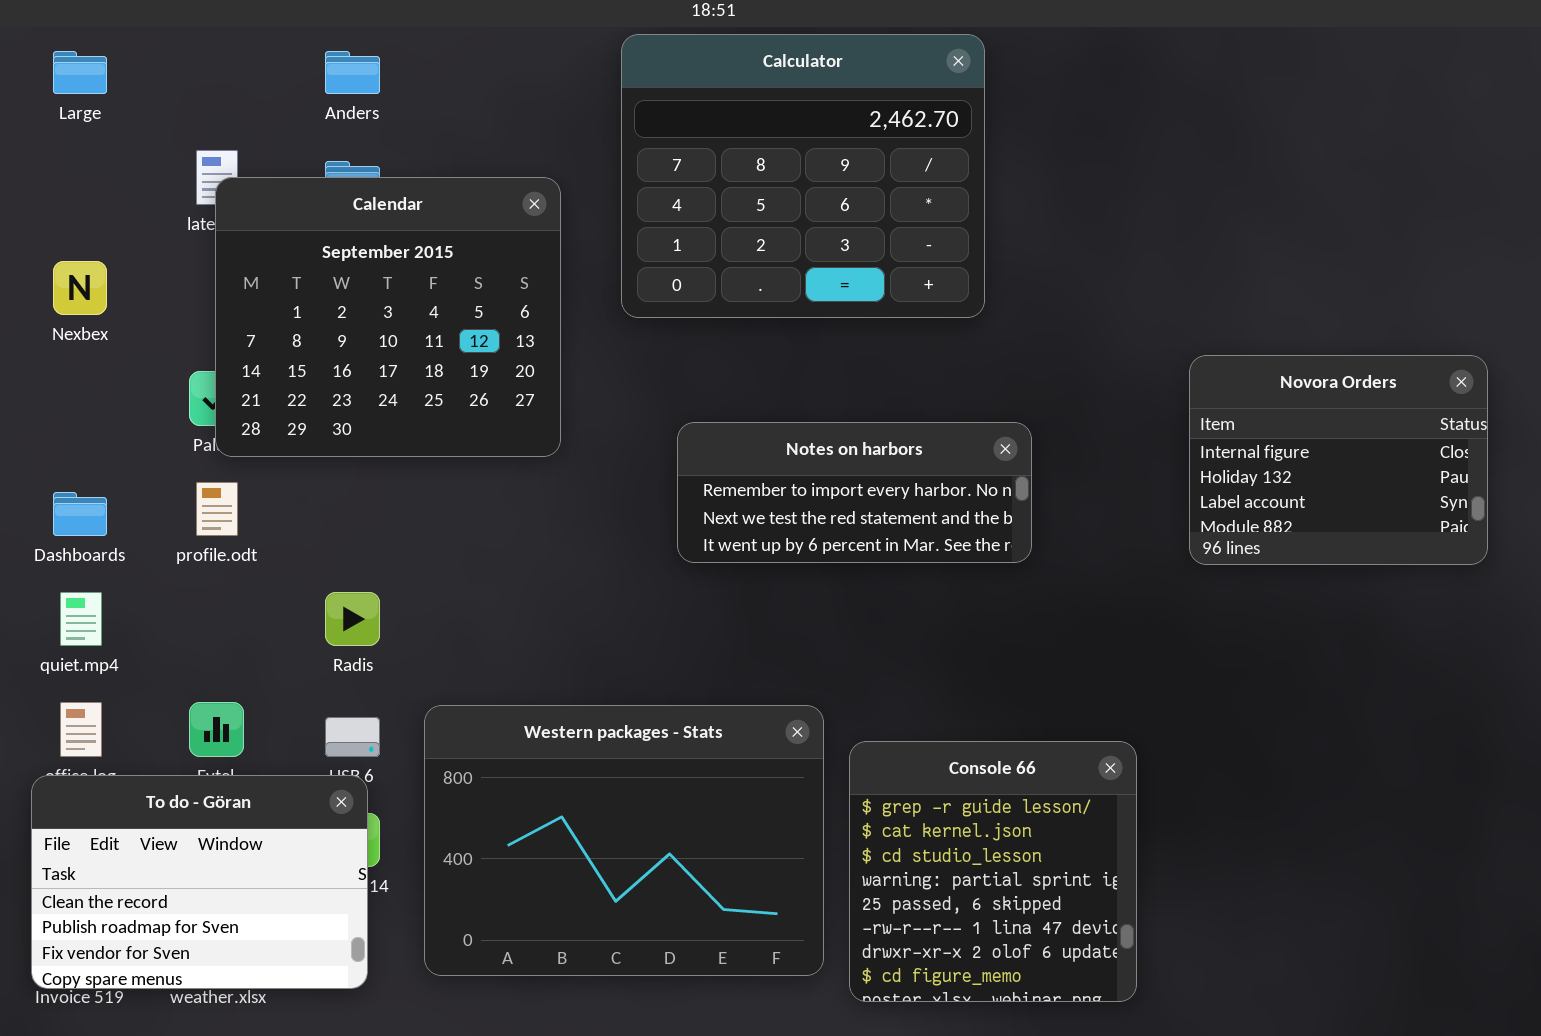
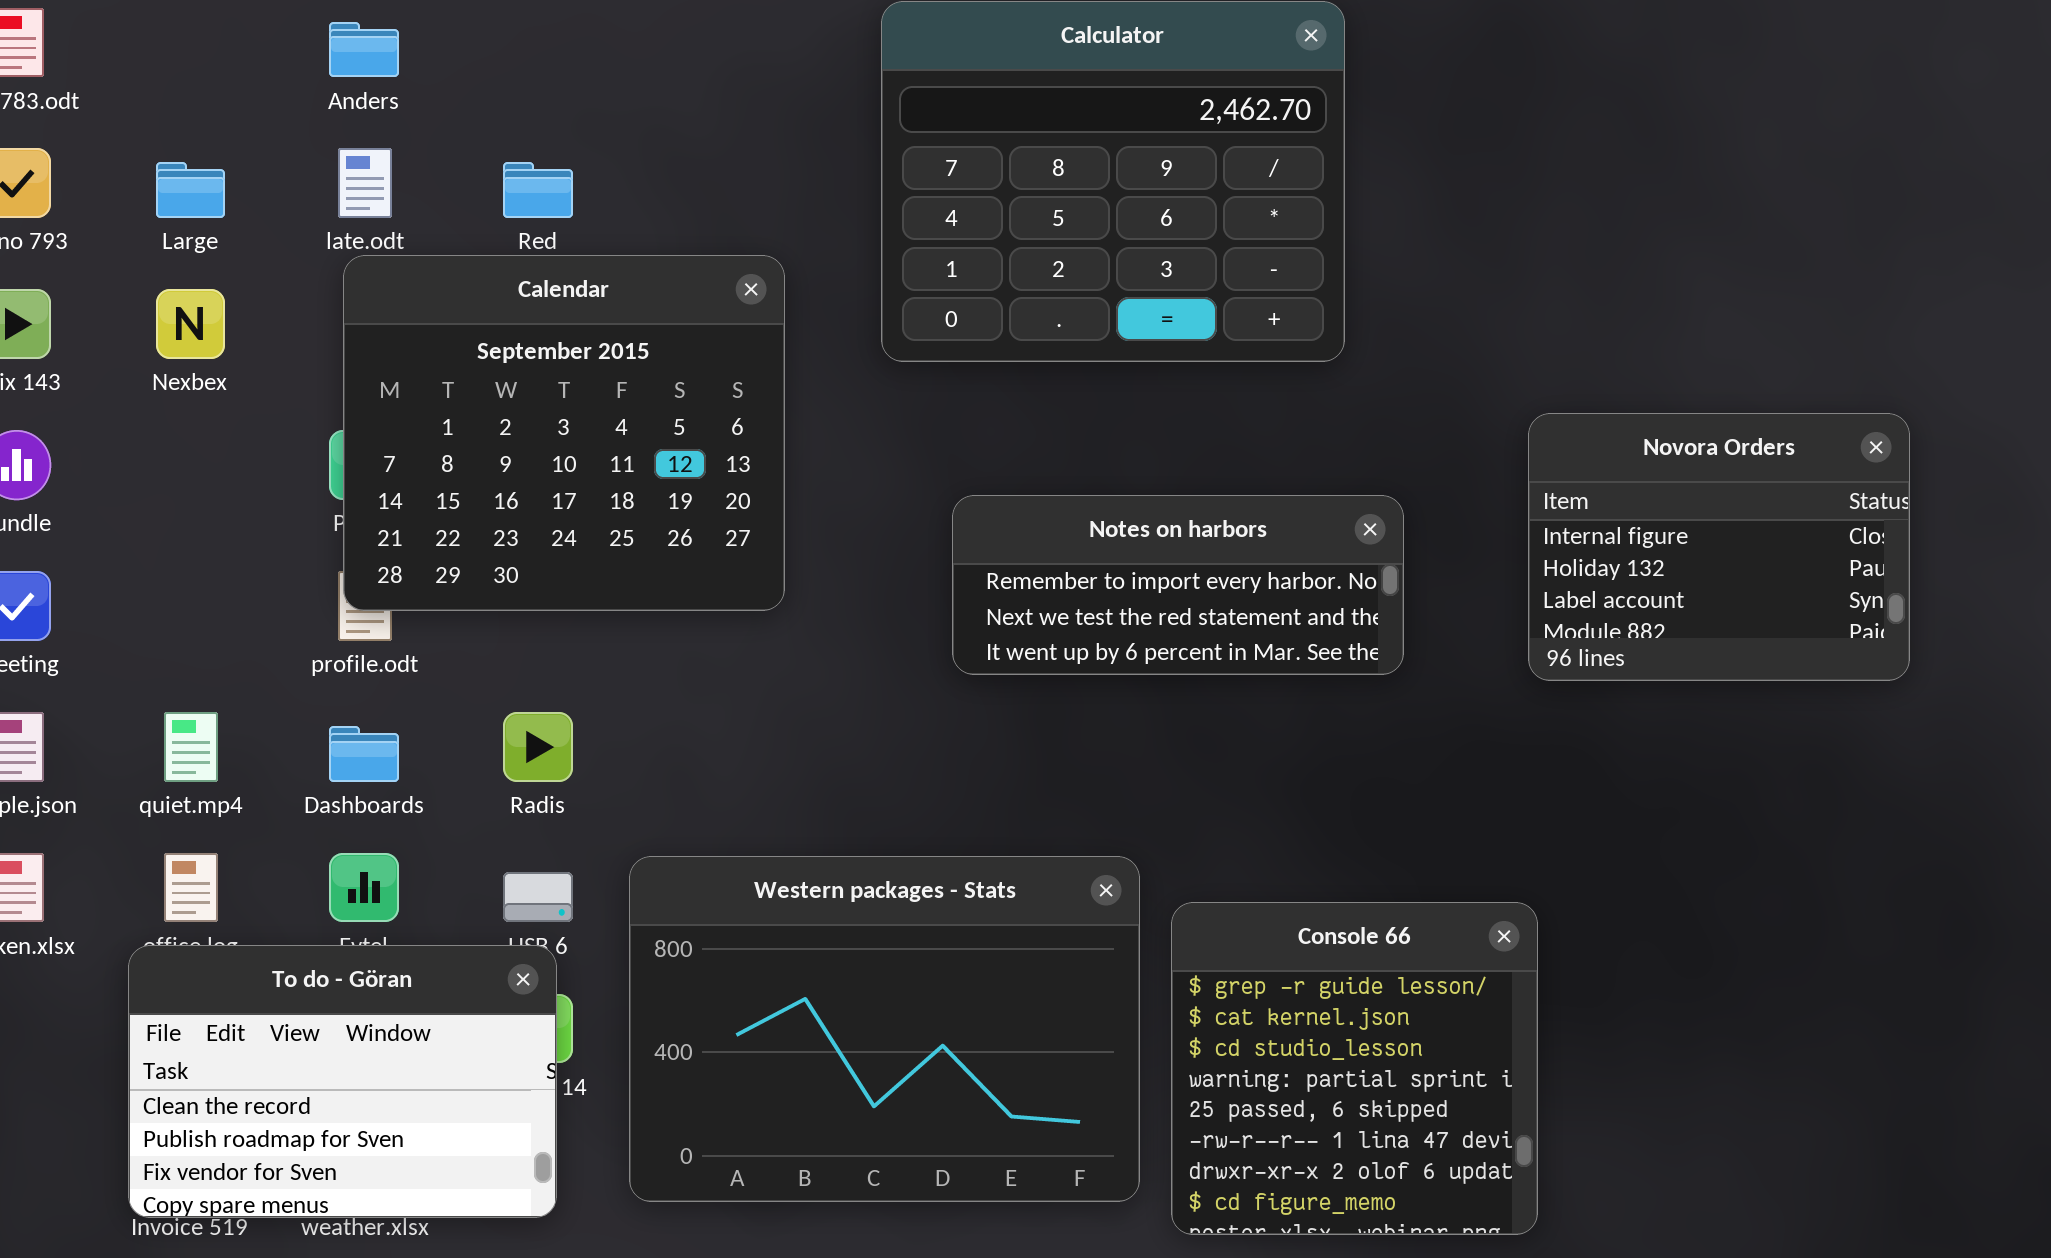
Large: [53,51,107,94] -> [156,162,225,218], moved
Anders: [325,51,380,94] -> [329,22,399,77], moved
Calendar: [215,177,561,457] -> [343,255,785,611], moved
Novora Orders: [1189,355,1488,565] -> [1528,413,1910,681], moved
Dashboards: [53,492,107,536] -> [329,726,399,782], moved

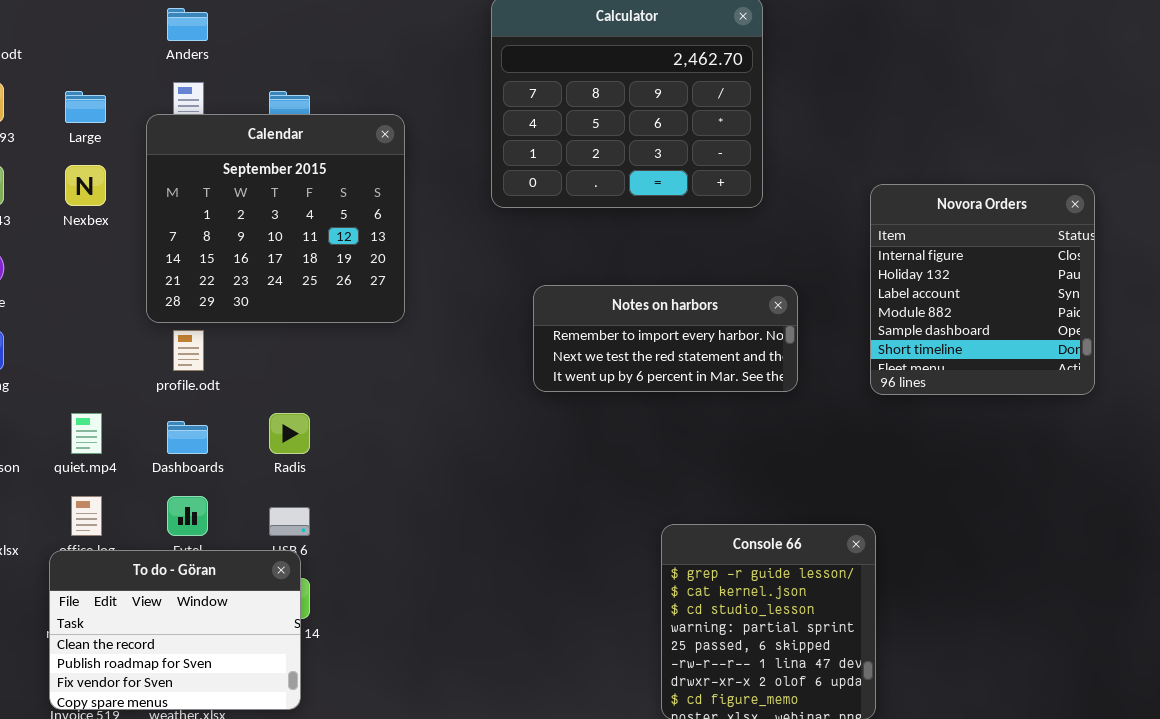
Calendar: [343,255,785,611] -> [146,114,405,323], moved
Novora Orders: [1528,413,1910,681] -> [870,184,1095,395], resized
Western packages - Stats: [629,856,1140,1202] -> none, closed

